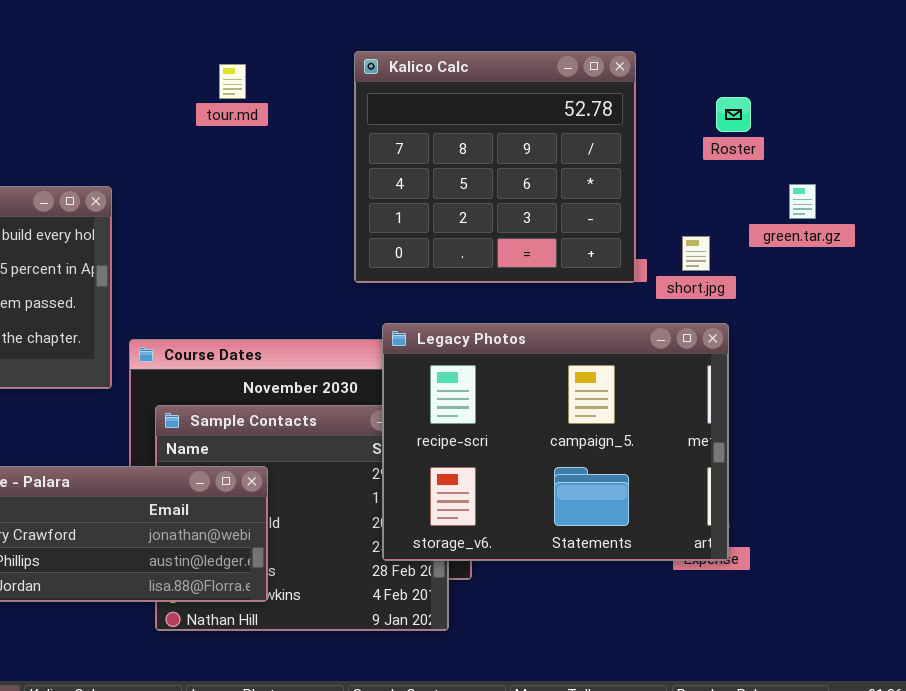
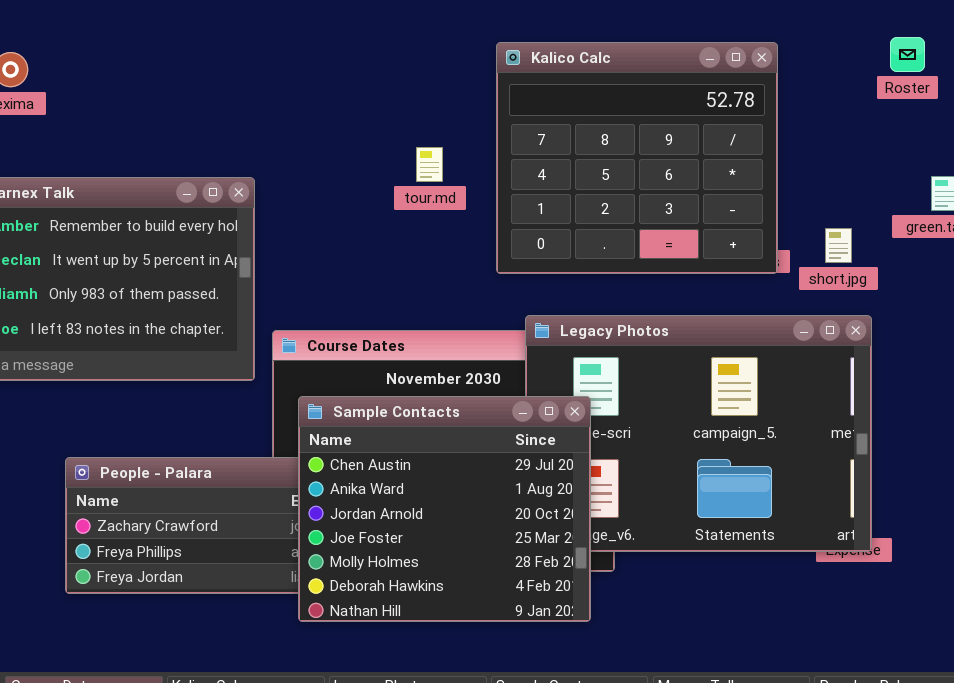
tour.md: [219,64,246,99] -> [416,147,443,182], moved
Roster: [716,97,751,132] -> [890,37,925,72], moved
Sample Contacts: [155,405,449,631] -> [298,396,591,622], raised

